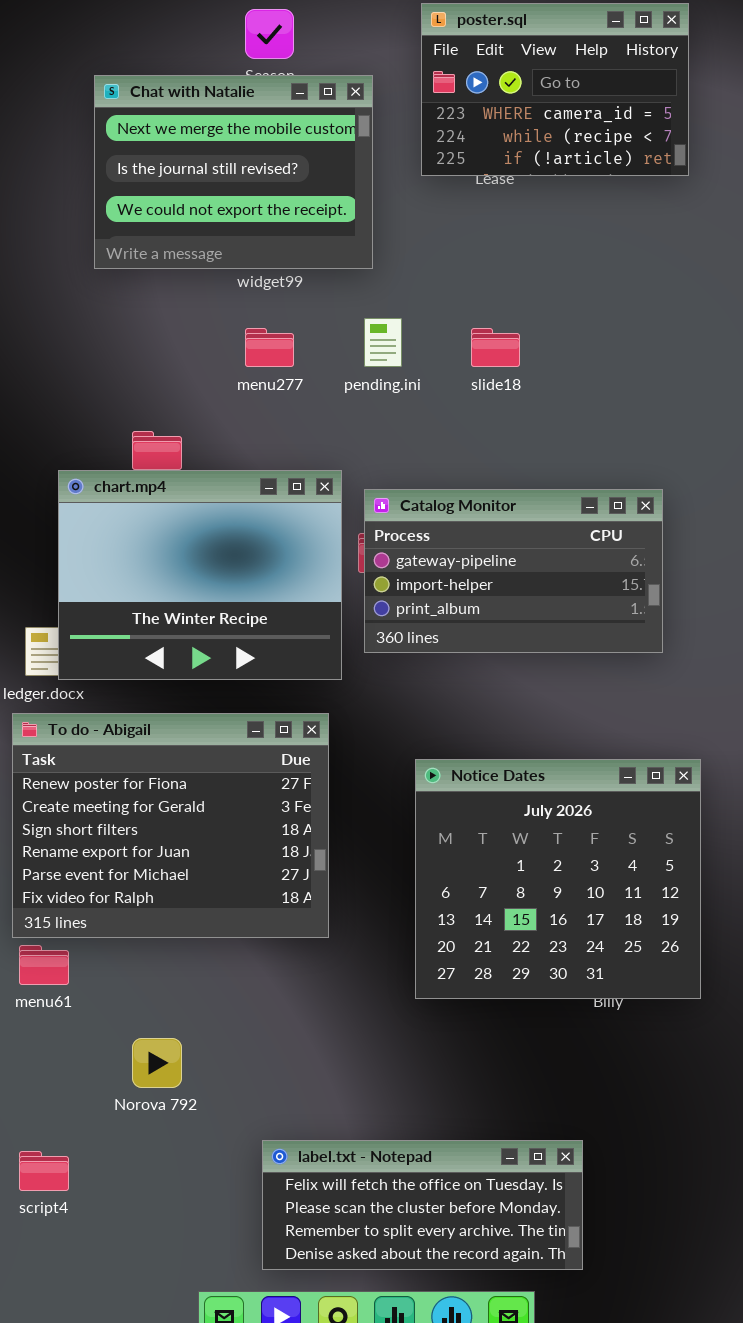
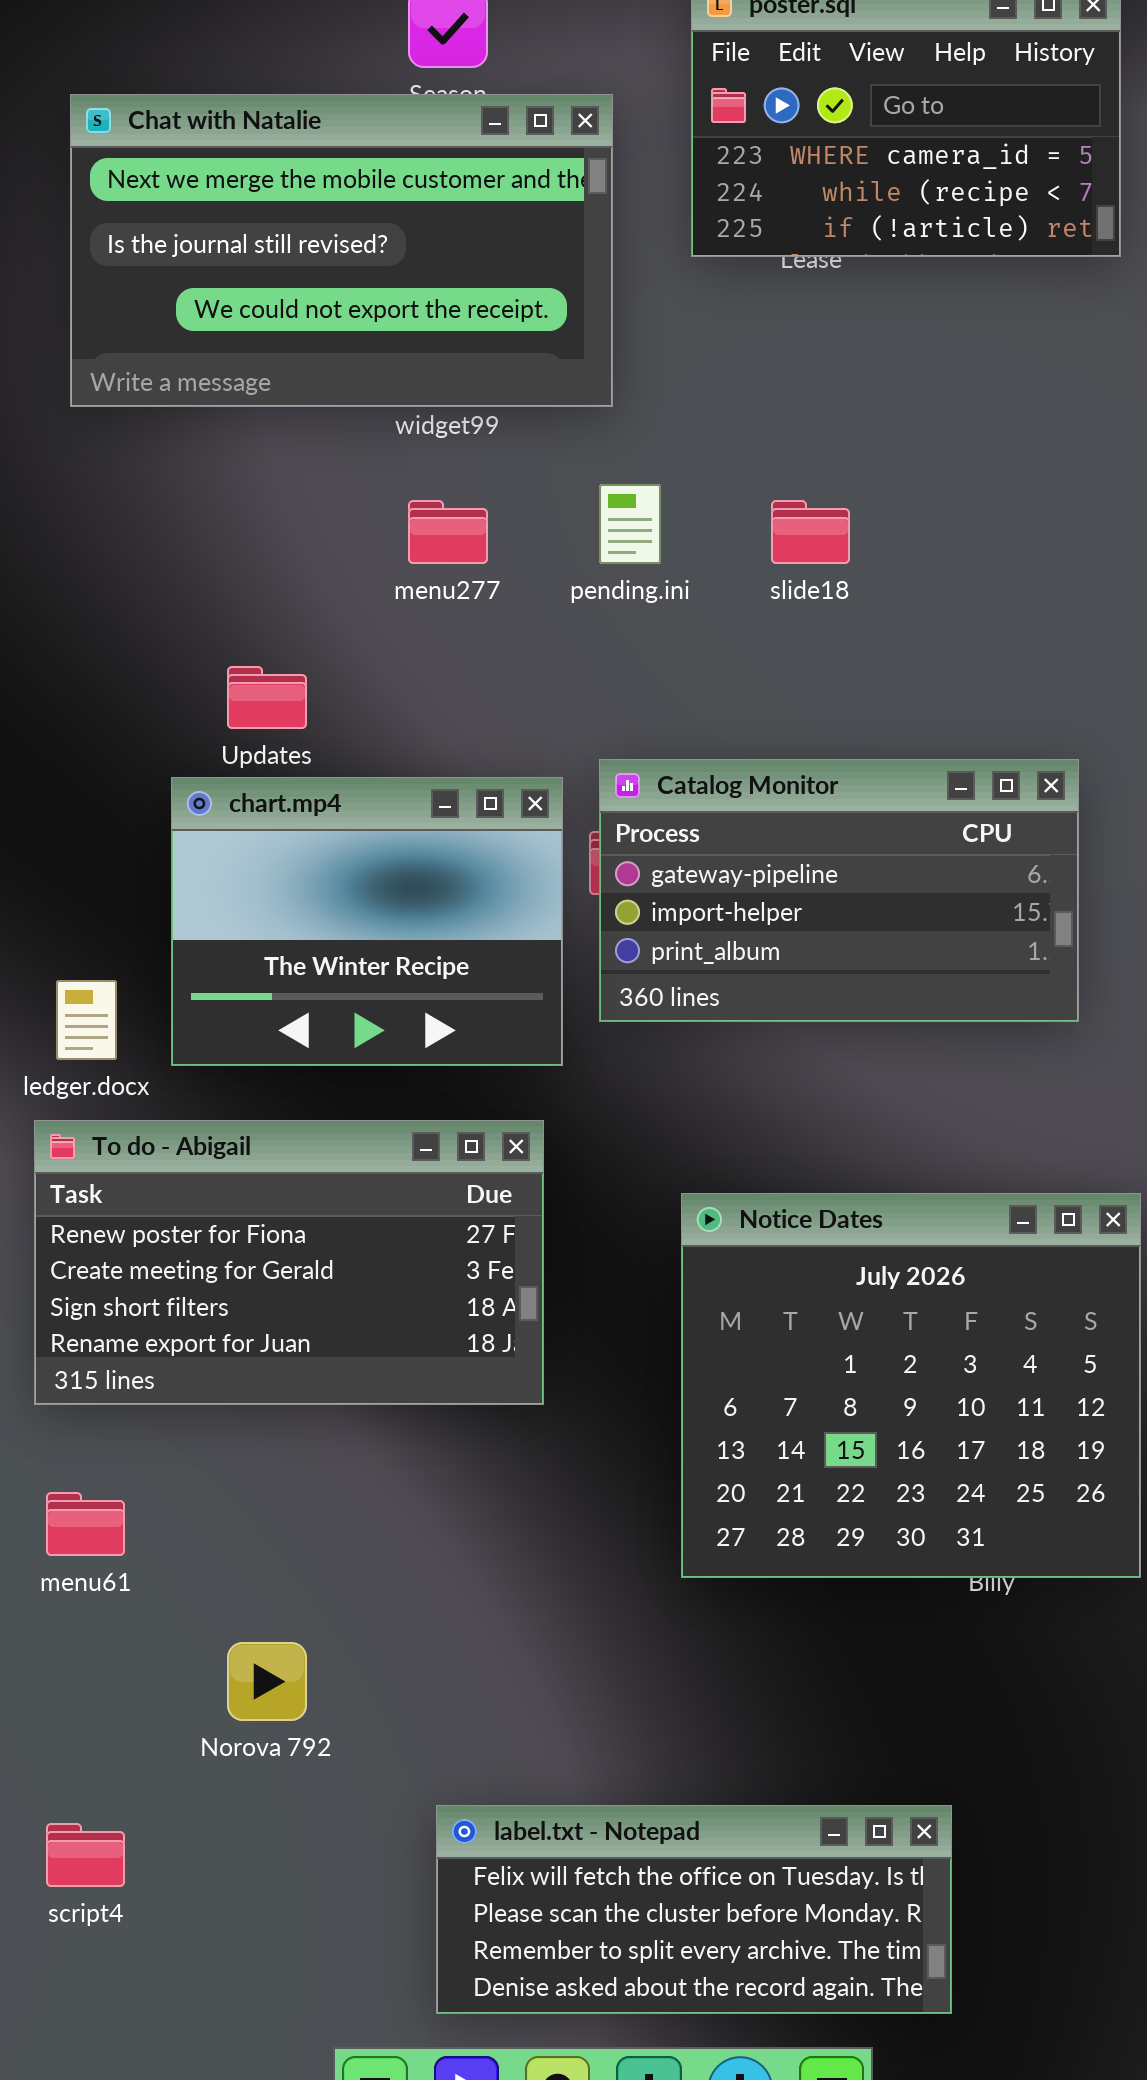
Chat with Natalie: [94,75,373,269] -> [70,94,613,407], resized
chart.mp4: [58,470,342,680] -> [171,777,563,1066], resized
To do - Abigail: [12,713,329,938] -> [34,1120,544,1405], resized

